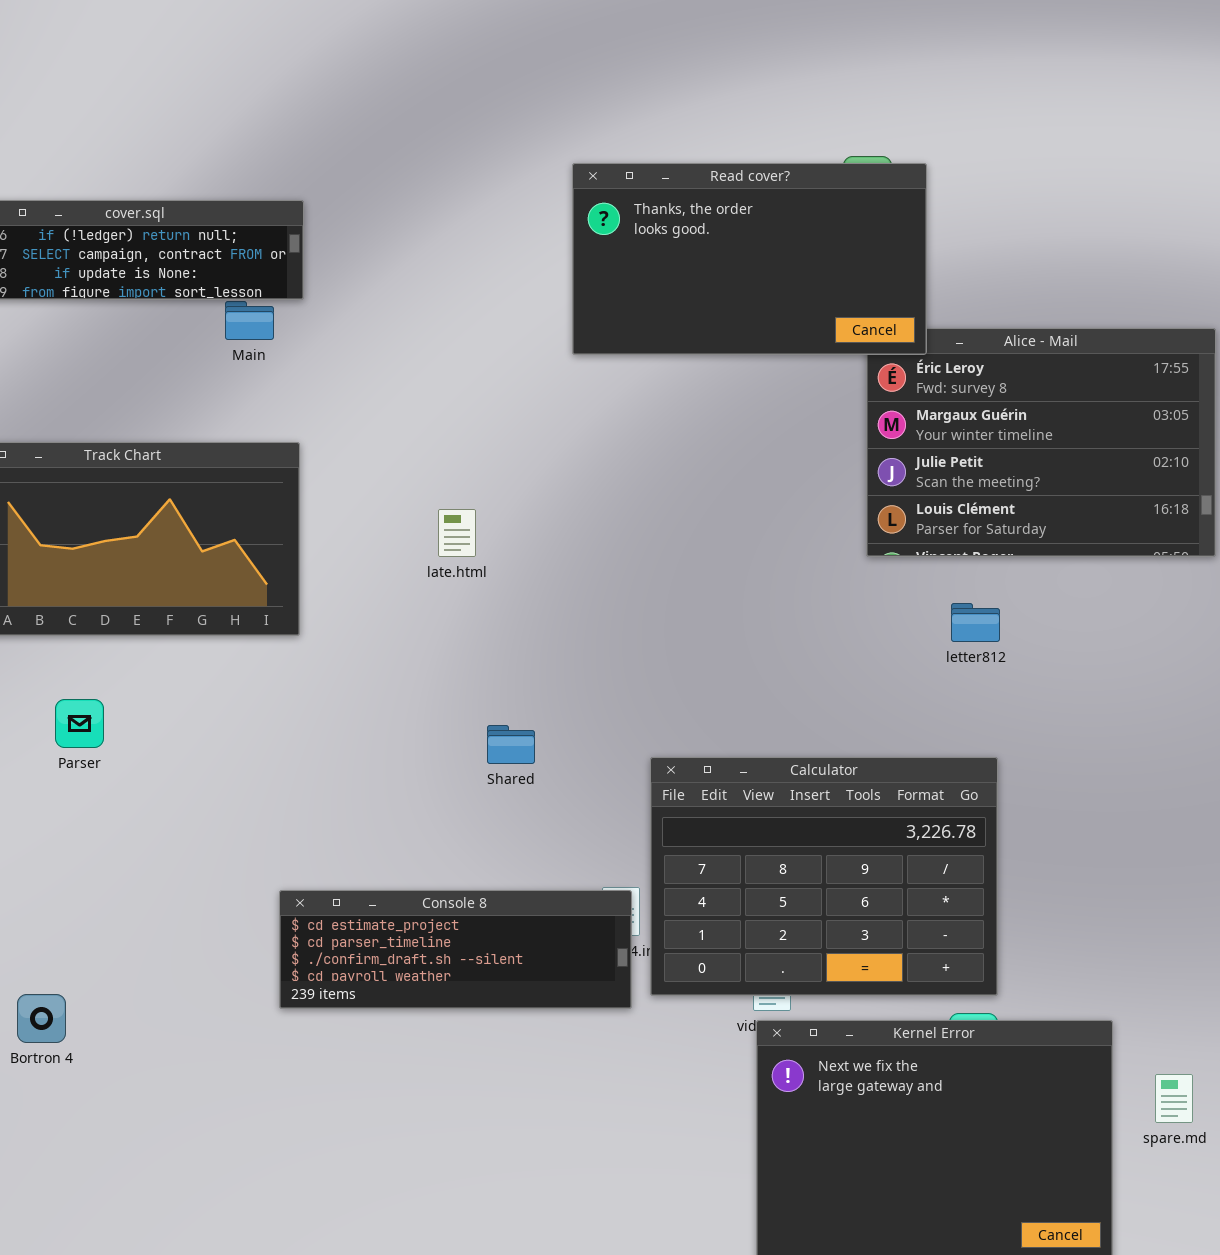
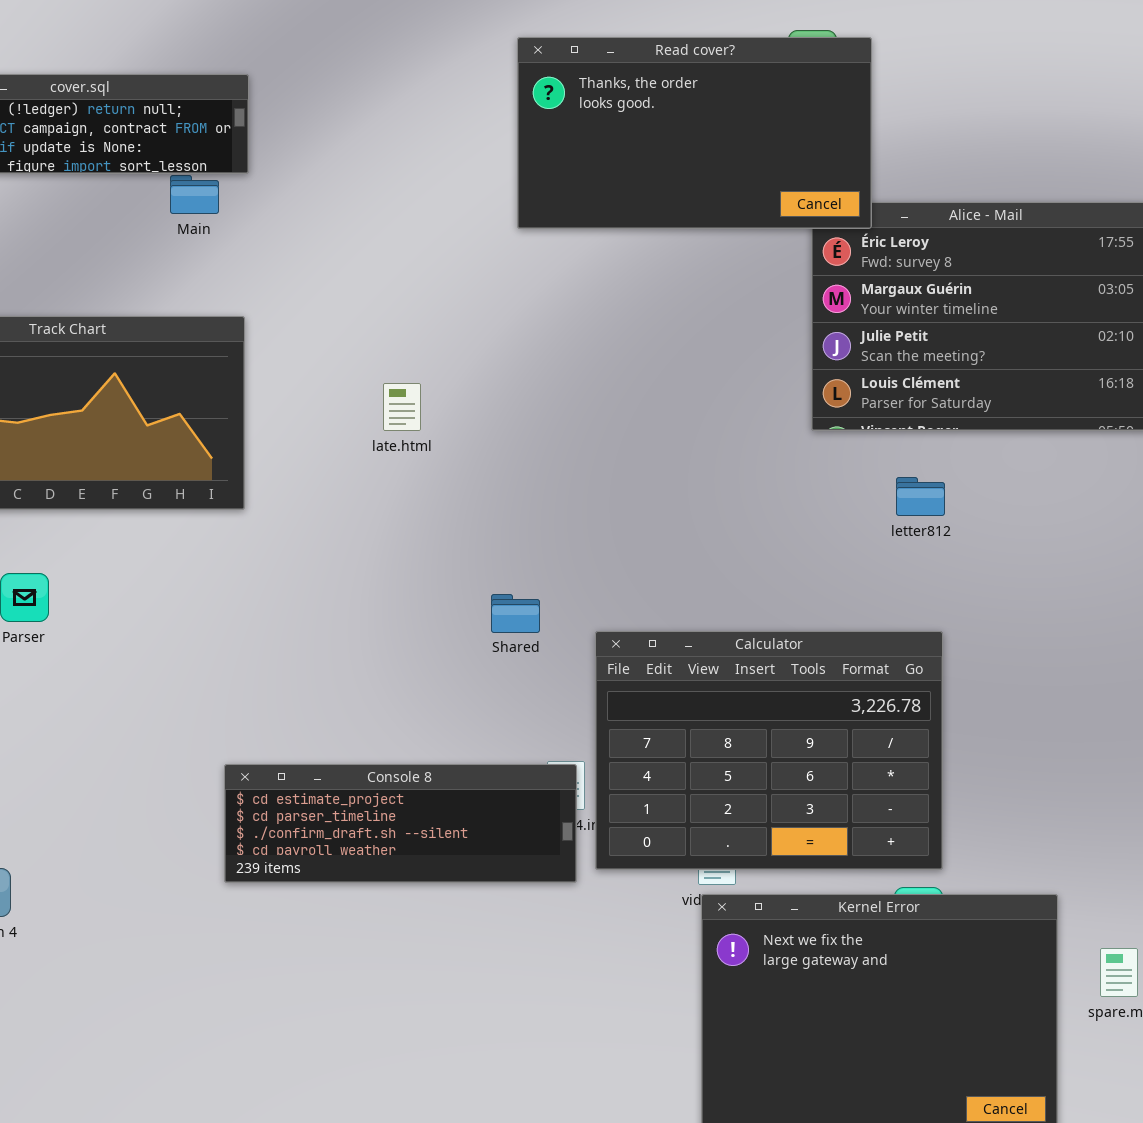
Shared: [487,725,535,764] -> [491,594,540,633], moved

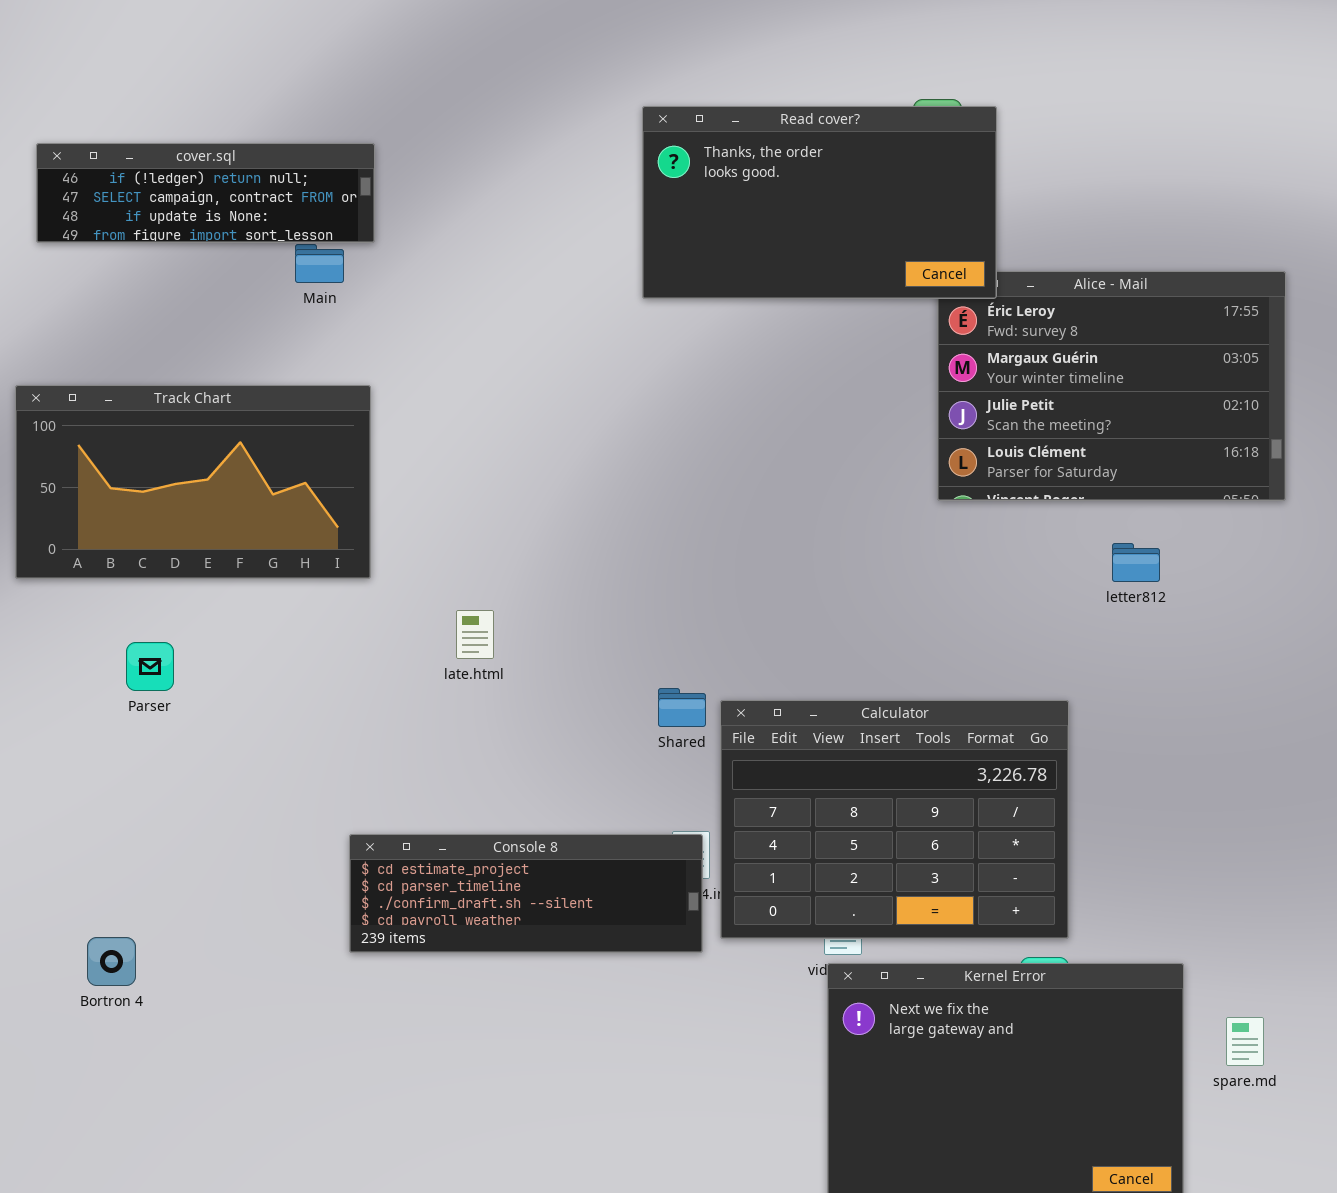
late.html: [383,383,421,431] -> [456,610,494,659], moved
letter812: [896,477,945,516] -> [1112,543,1160,582], moved
Shared: [491,594,540,633] -> [658,688,706,727], moved

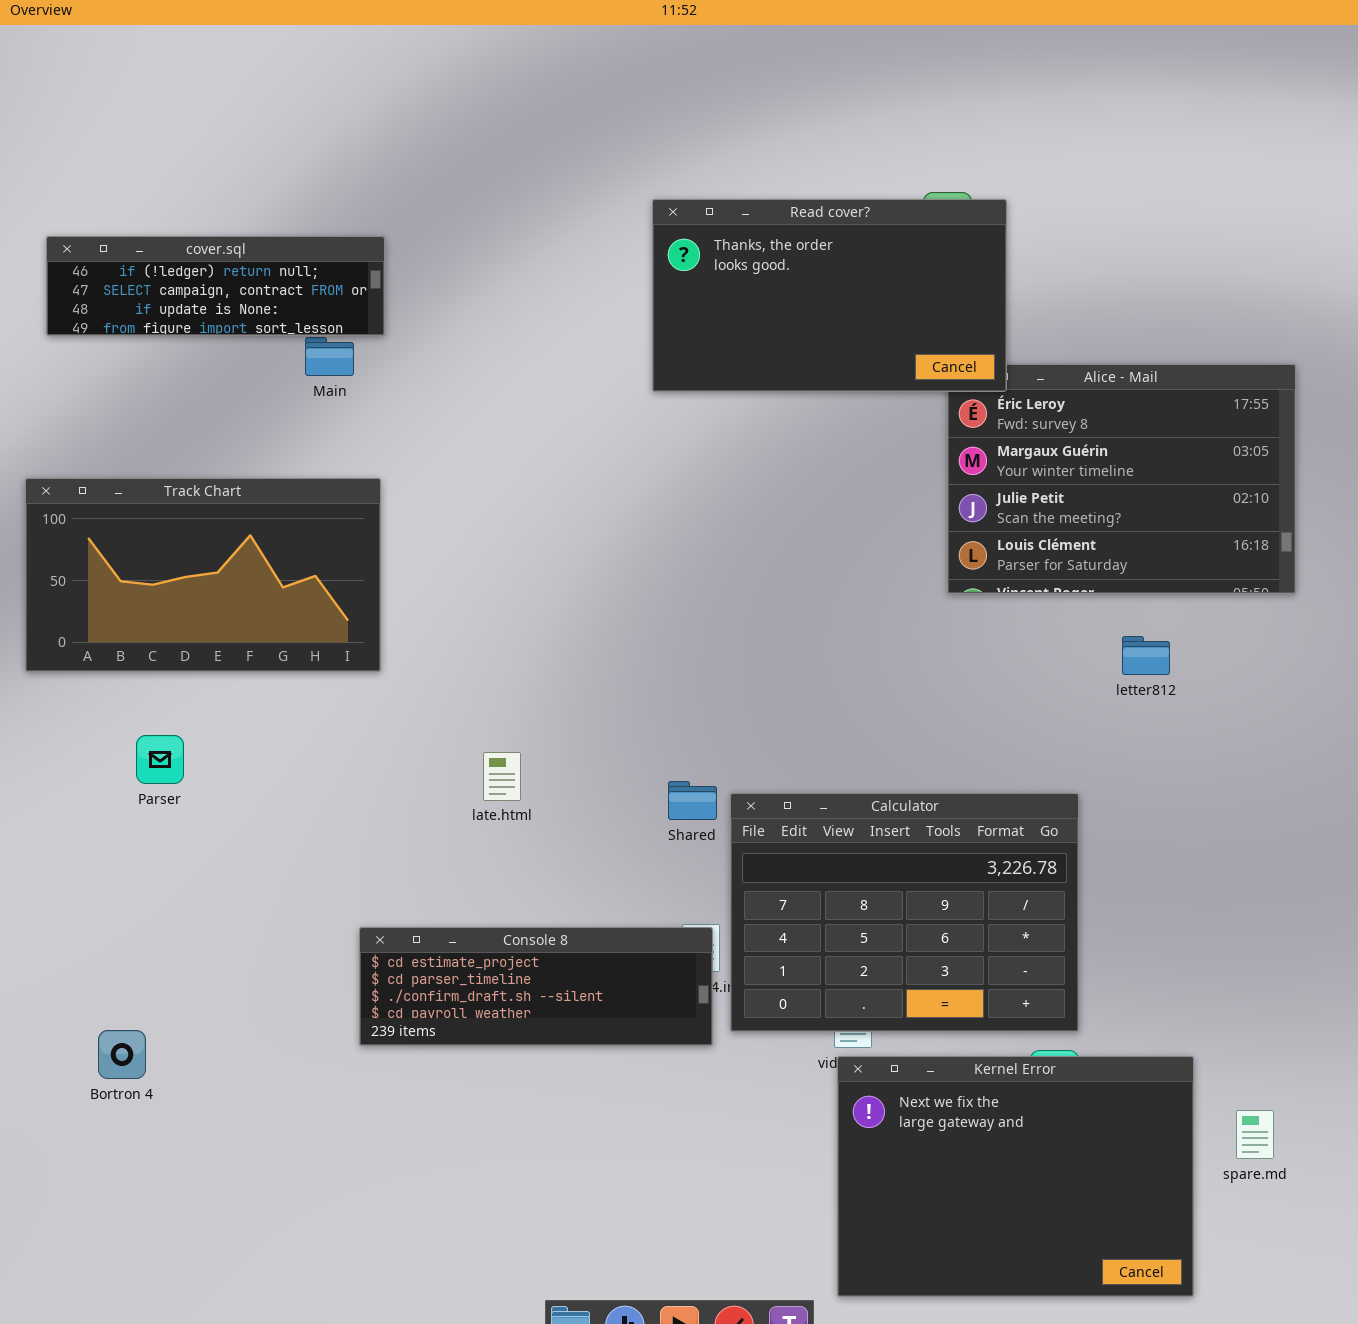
late.html: [456,610,494,659] -> [483,752,521,801], moved

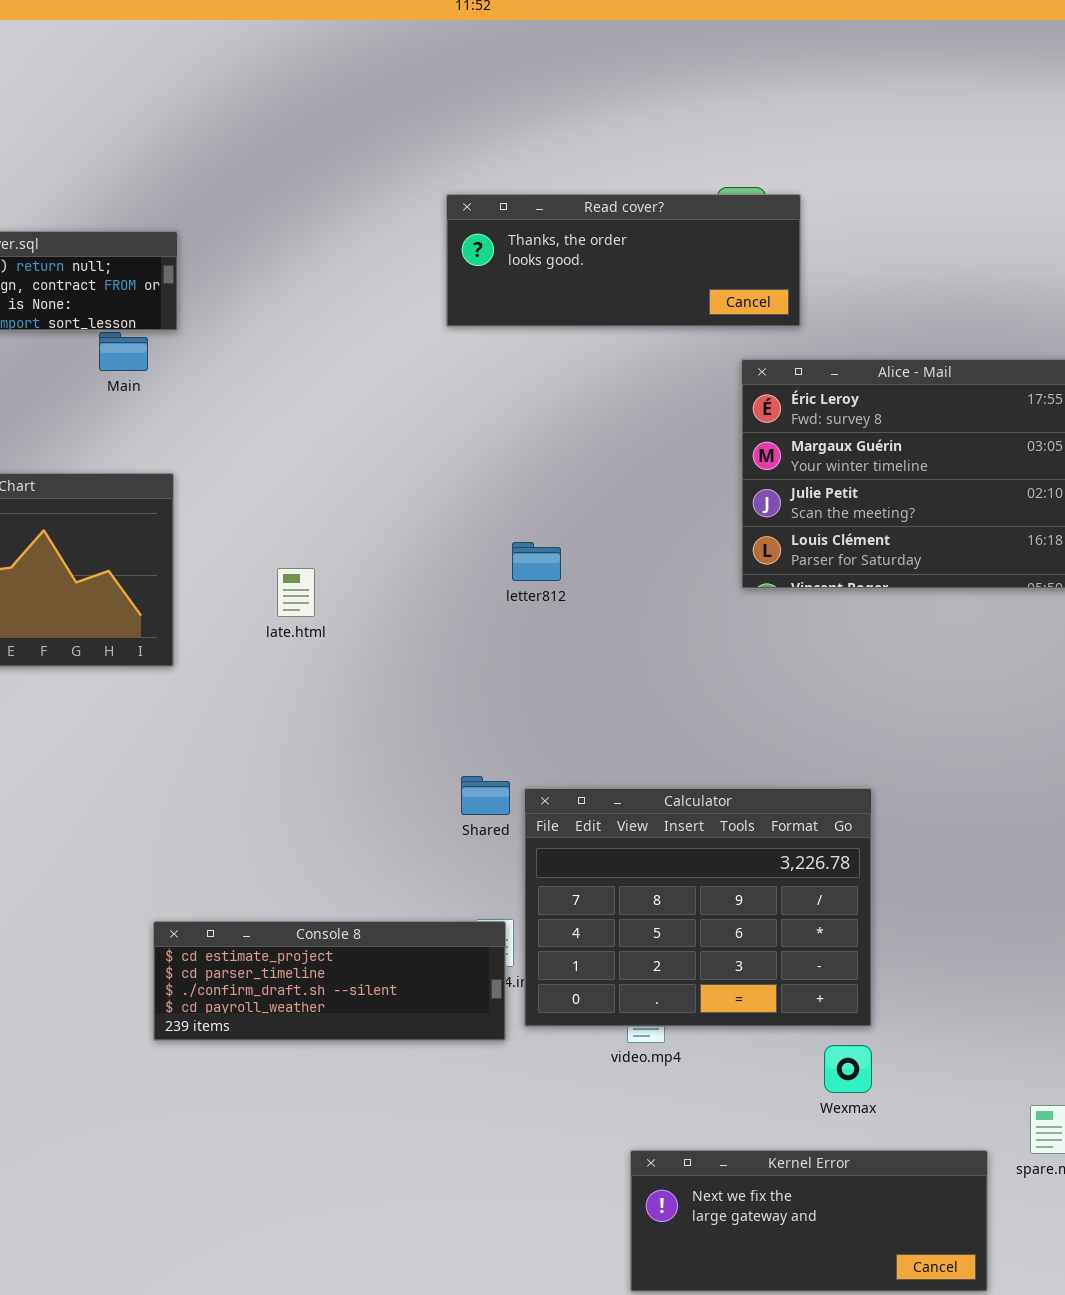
Read cover?: [652,199,1007,392] -> [446,194,801,327], resized
letter812: [1122,636,1170,675] -> [512,542,561,581], moved
late.html: [483,752,521,801] -> [277,568,315,617], moved
Kernel Error: [837,1056,1194,1297] -> [630,1150,988,1292], resized

